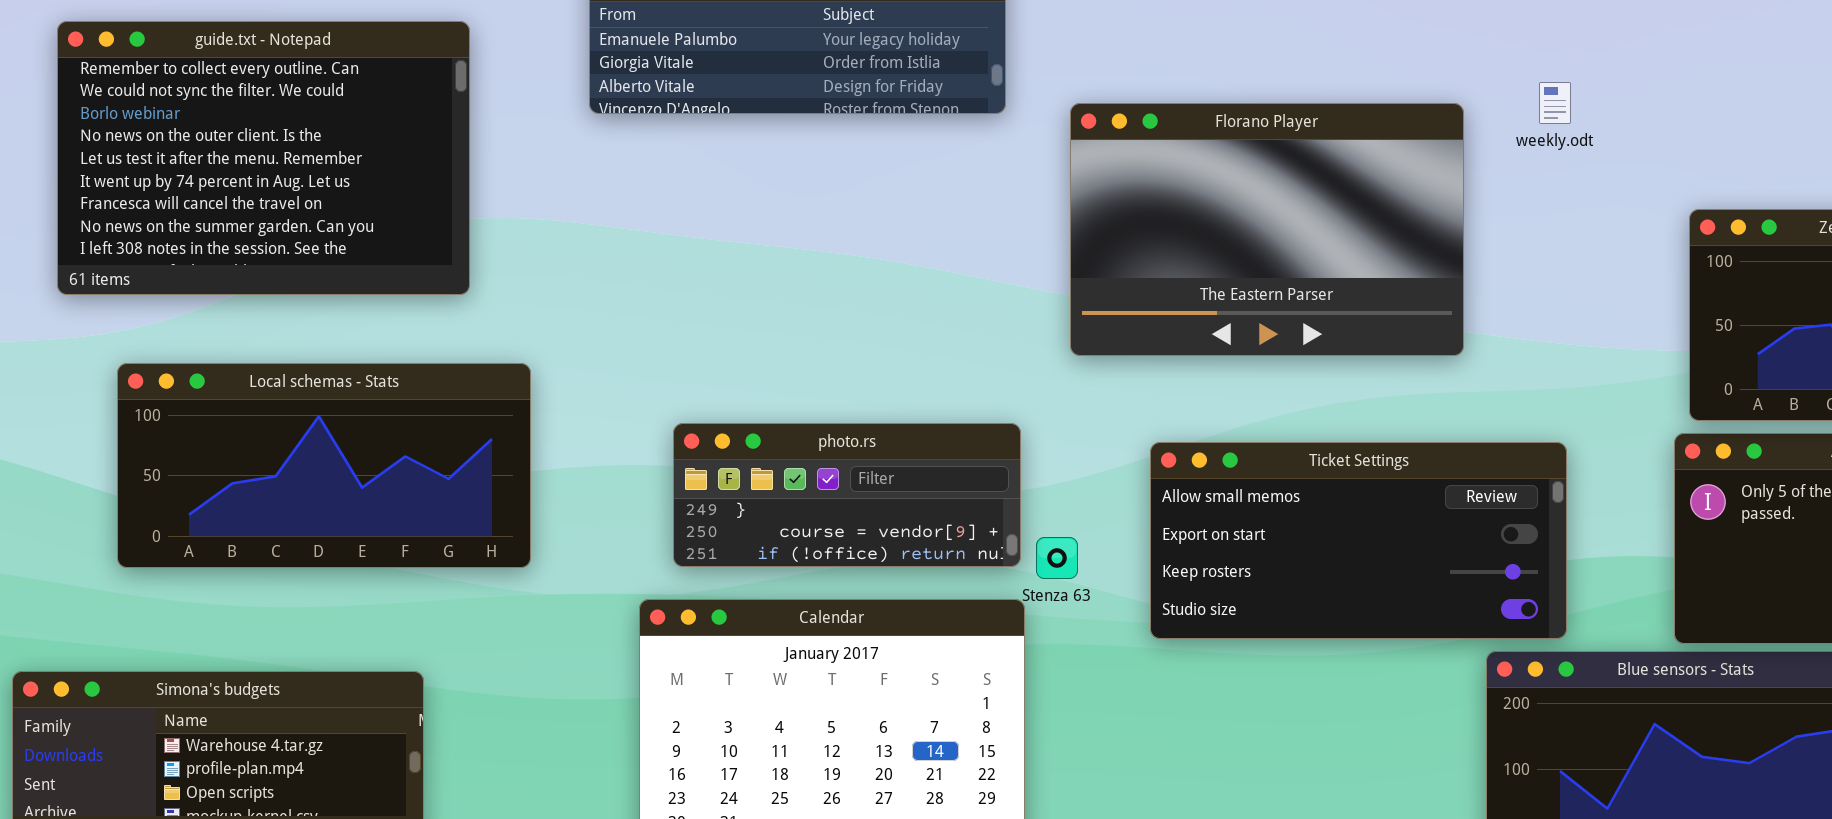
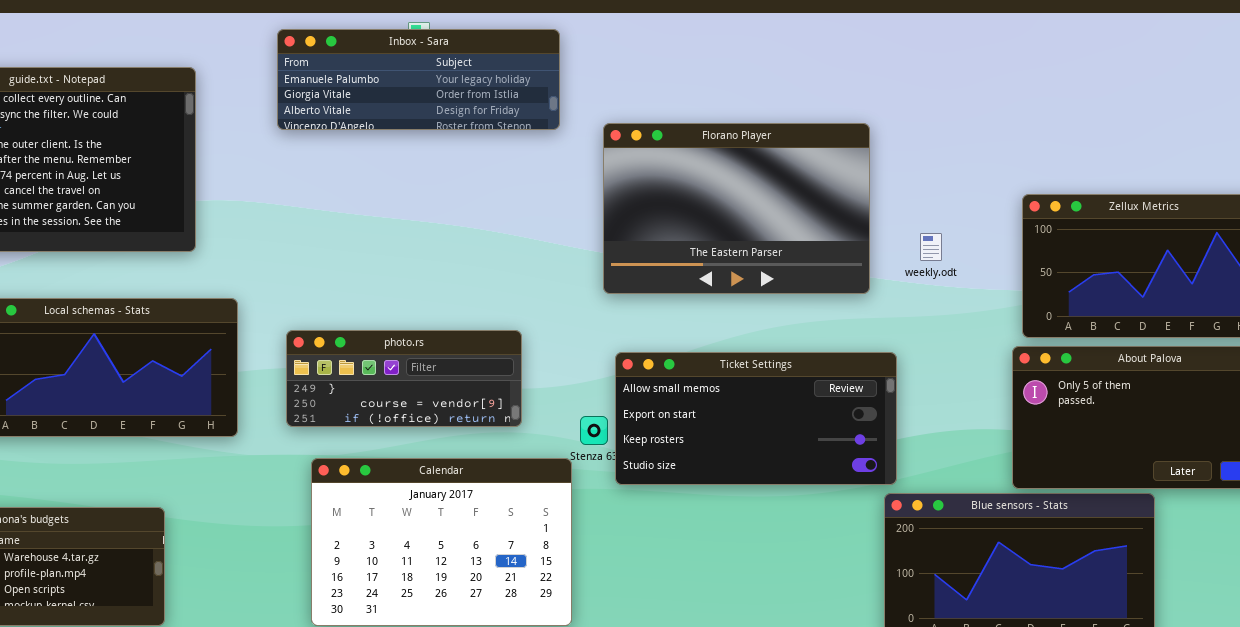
weekly.odt: [1539,82,1571,124] -> [920,233,942,261], moved
photo.rs: [673,423,1021,567] -> [286,330,522,427], moved
Ticket Settings: [1150,442,1567,639] -> [615,352,897,485], moved

